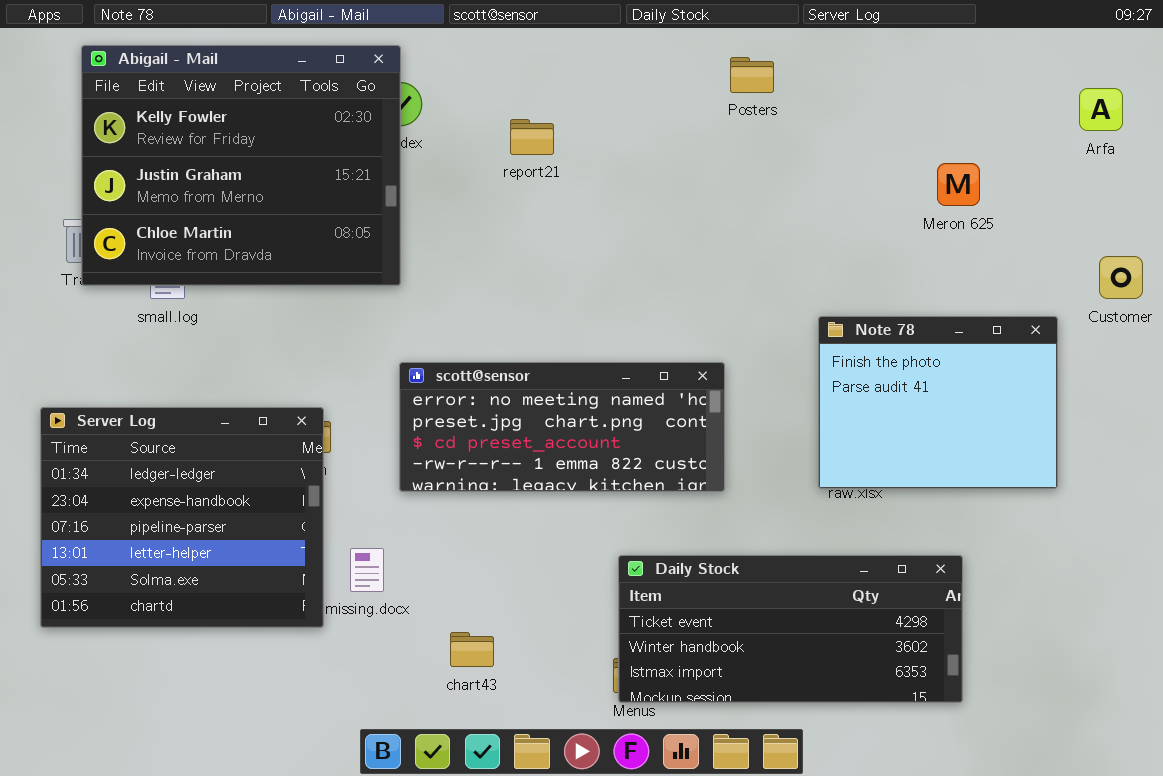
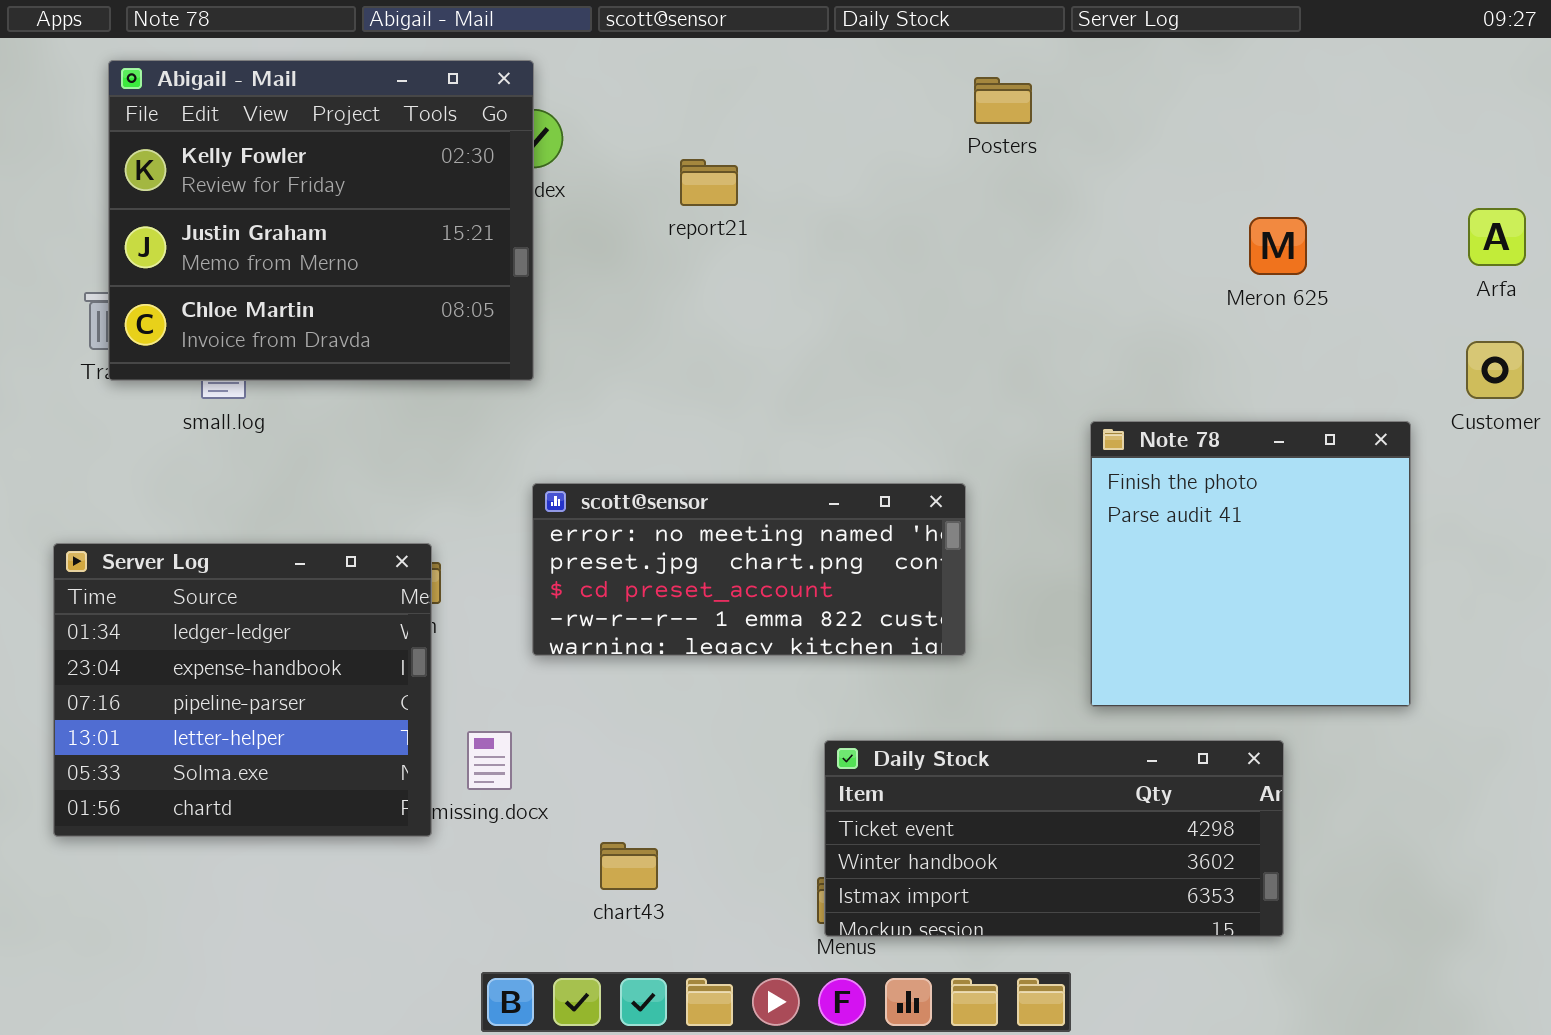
Arfa: [1079,88,1123,131] -> [1468,208,1526,266], moved
Note 78: [818,316,1058,489] -> [1090,421,1411,707], resized

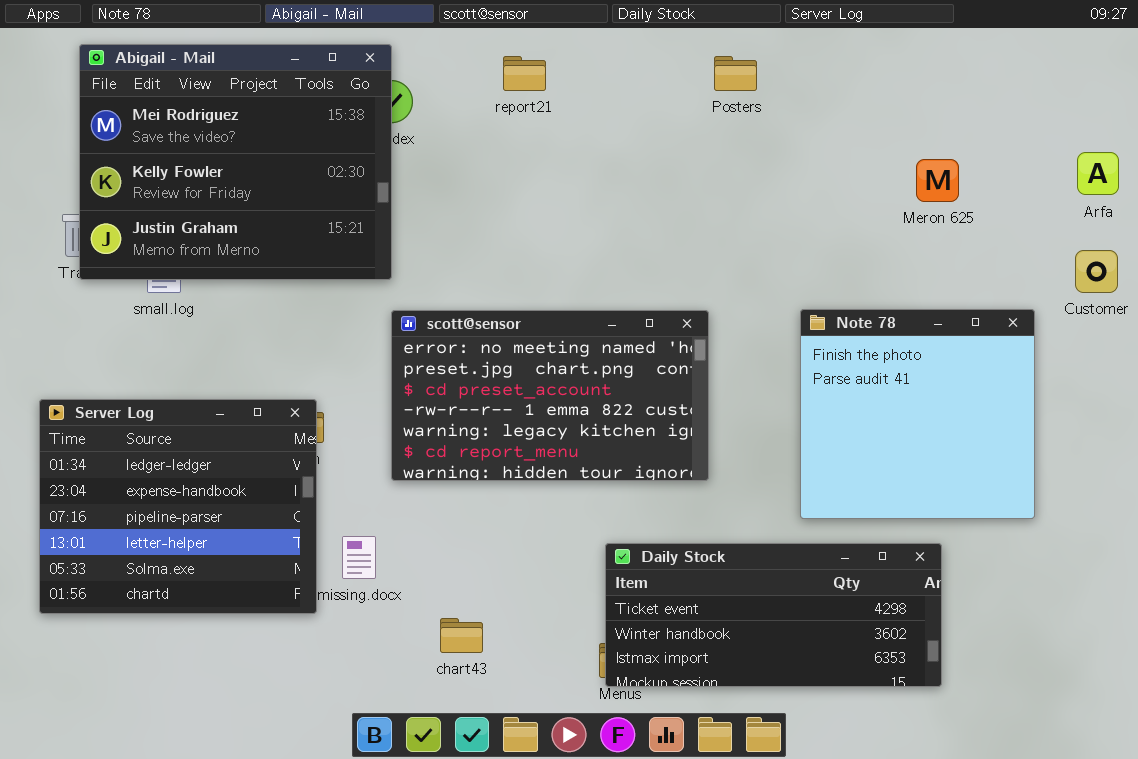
Abigail - Mail: [108,60,534,381] -> [79,44,392,280], scrolled up 1 row
report21: [680,159,738,206] -> [503,56,546,91], moved
scott@sensor: [532,483,966,656] -> [391,310,709,481], resized

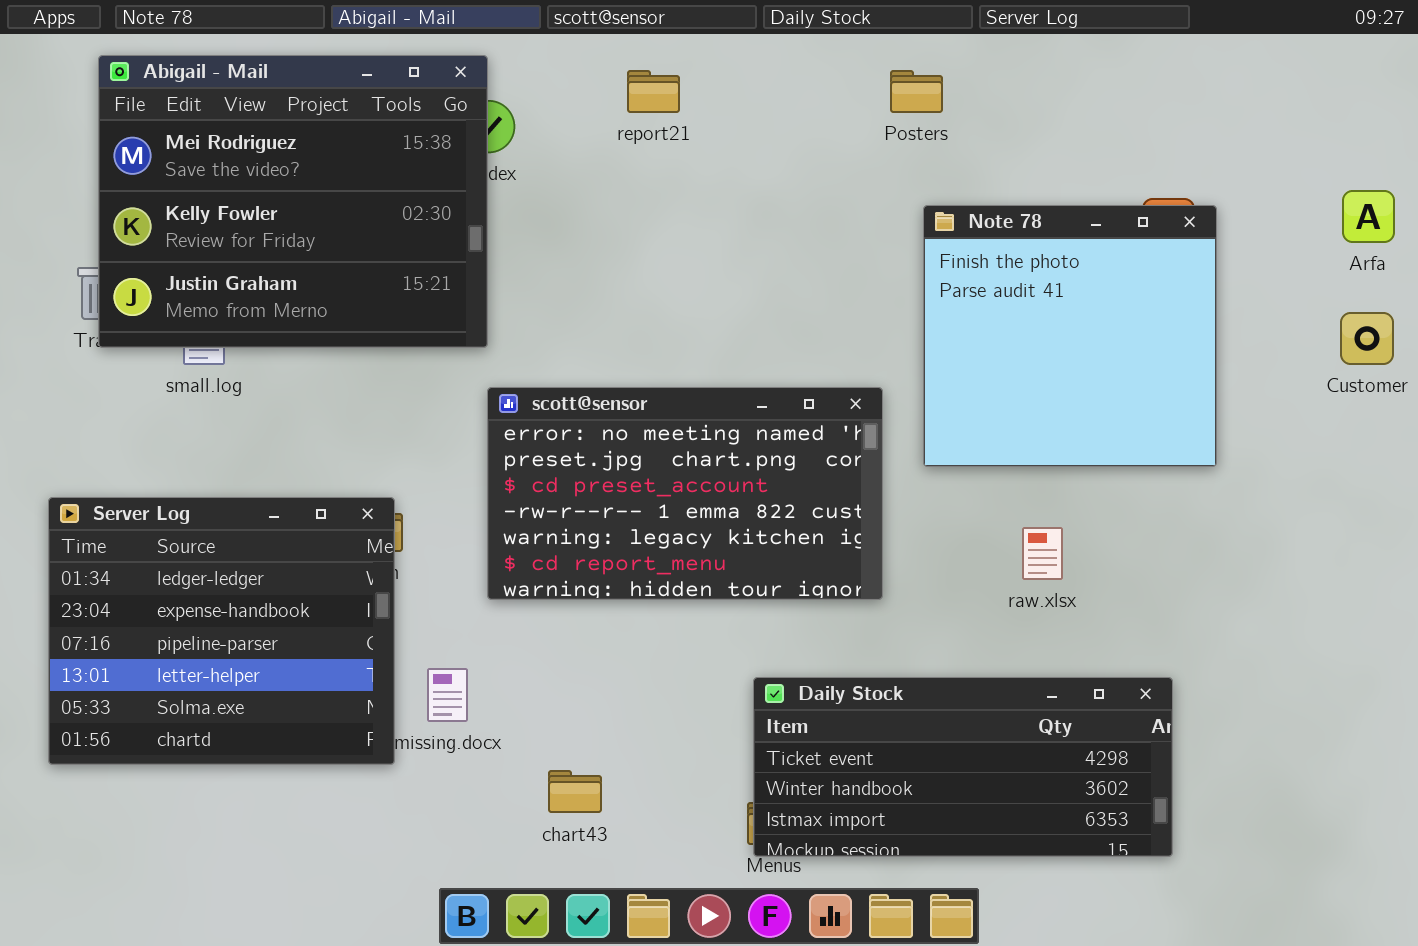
Note 78: [800,309,1035,519] -> [923,205,1217,467], moved

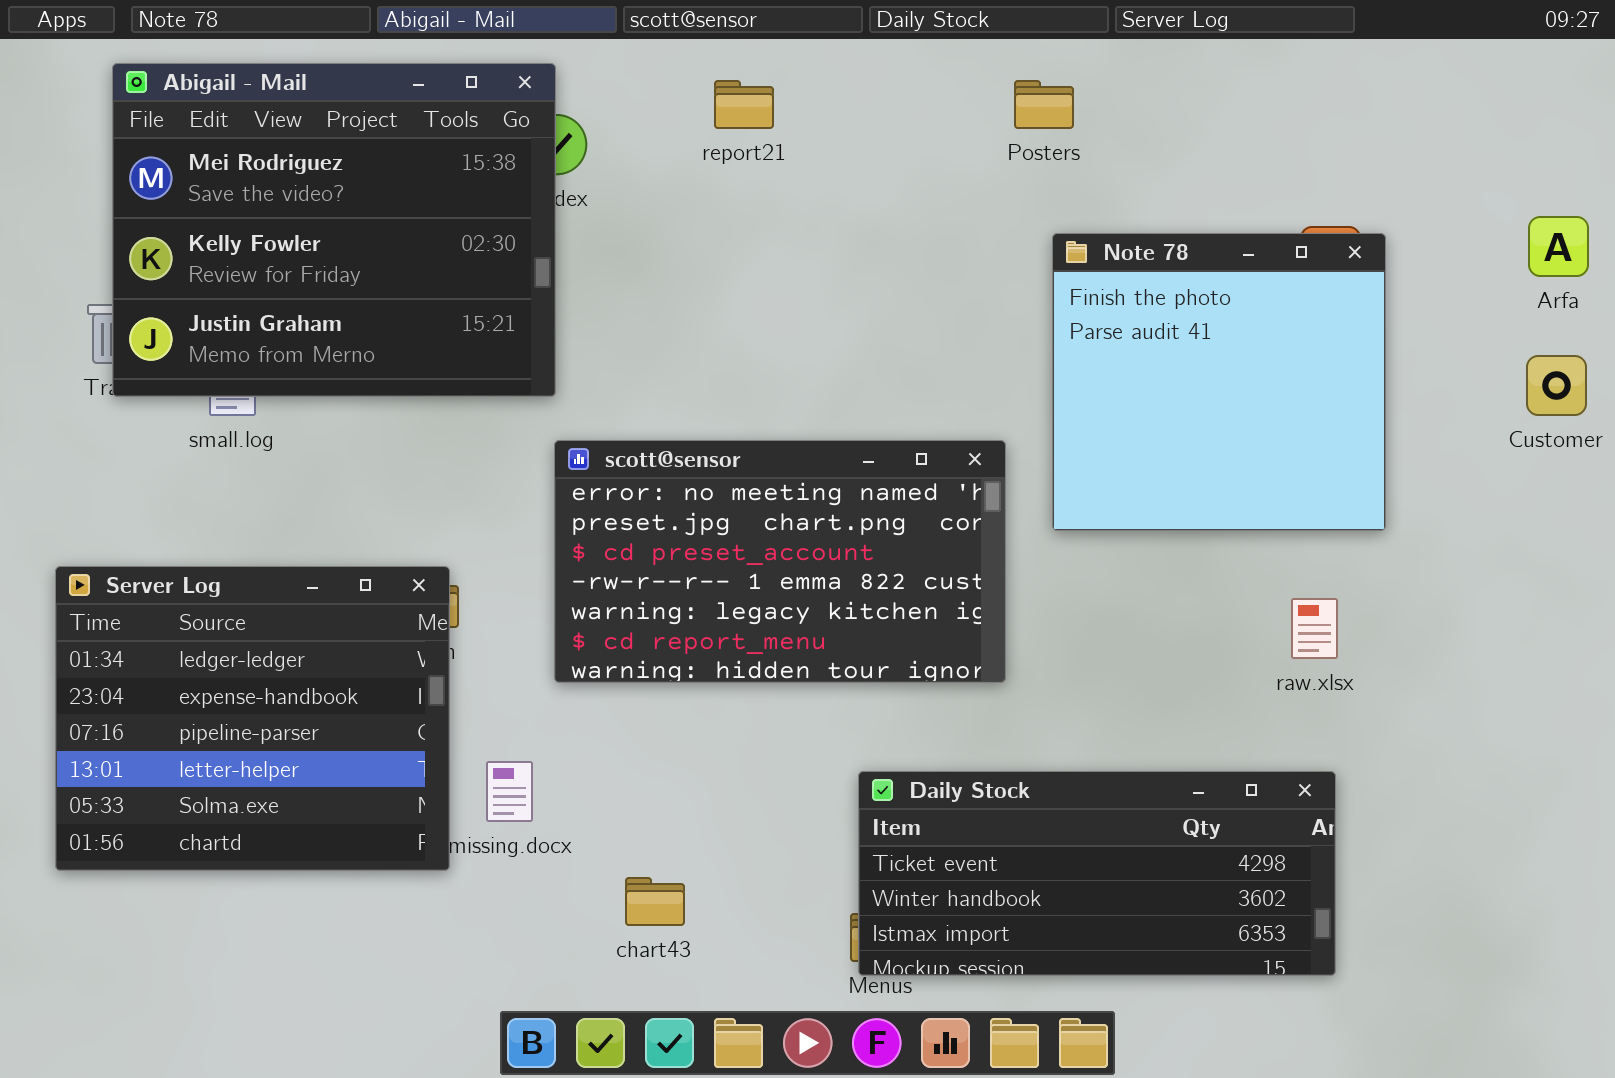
raw.xlsx: [1022,527,1063,580] -> [1291,598,1338,659], moved

